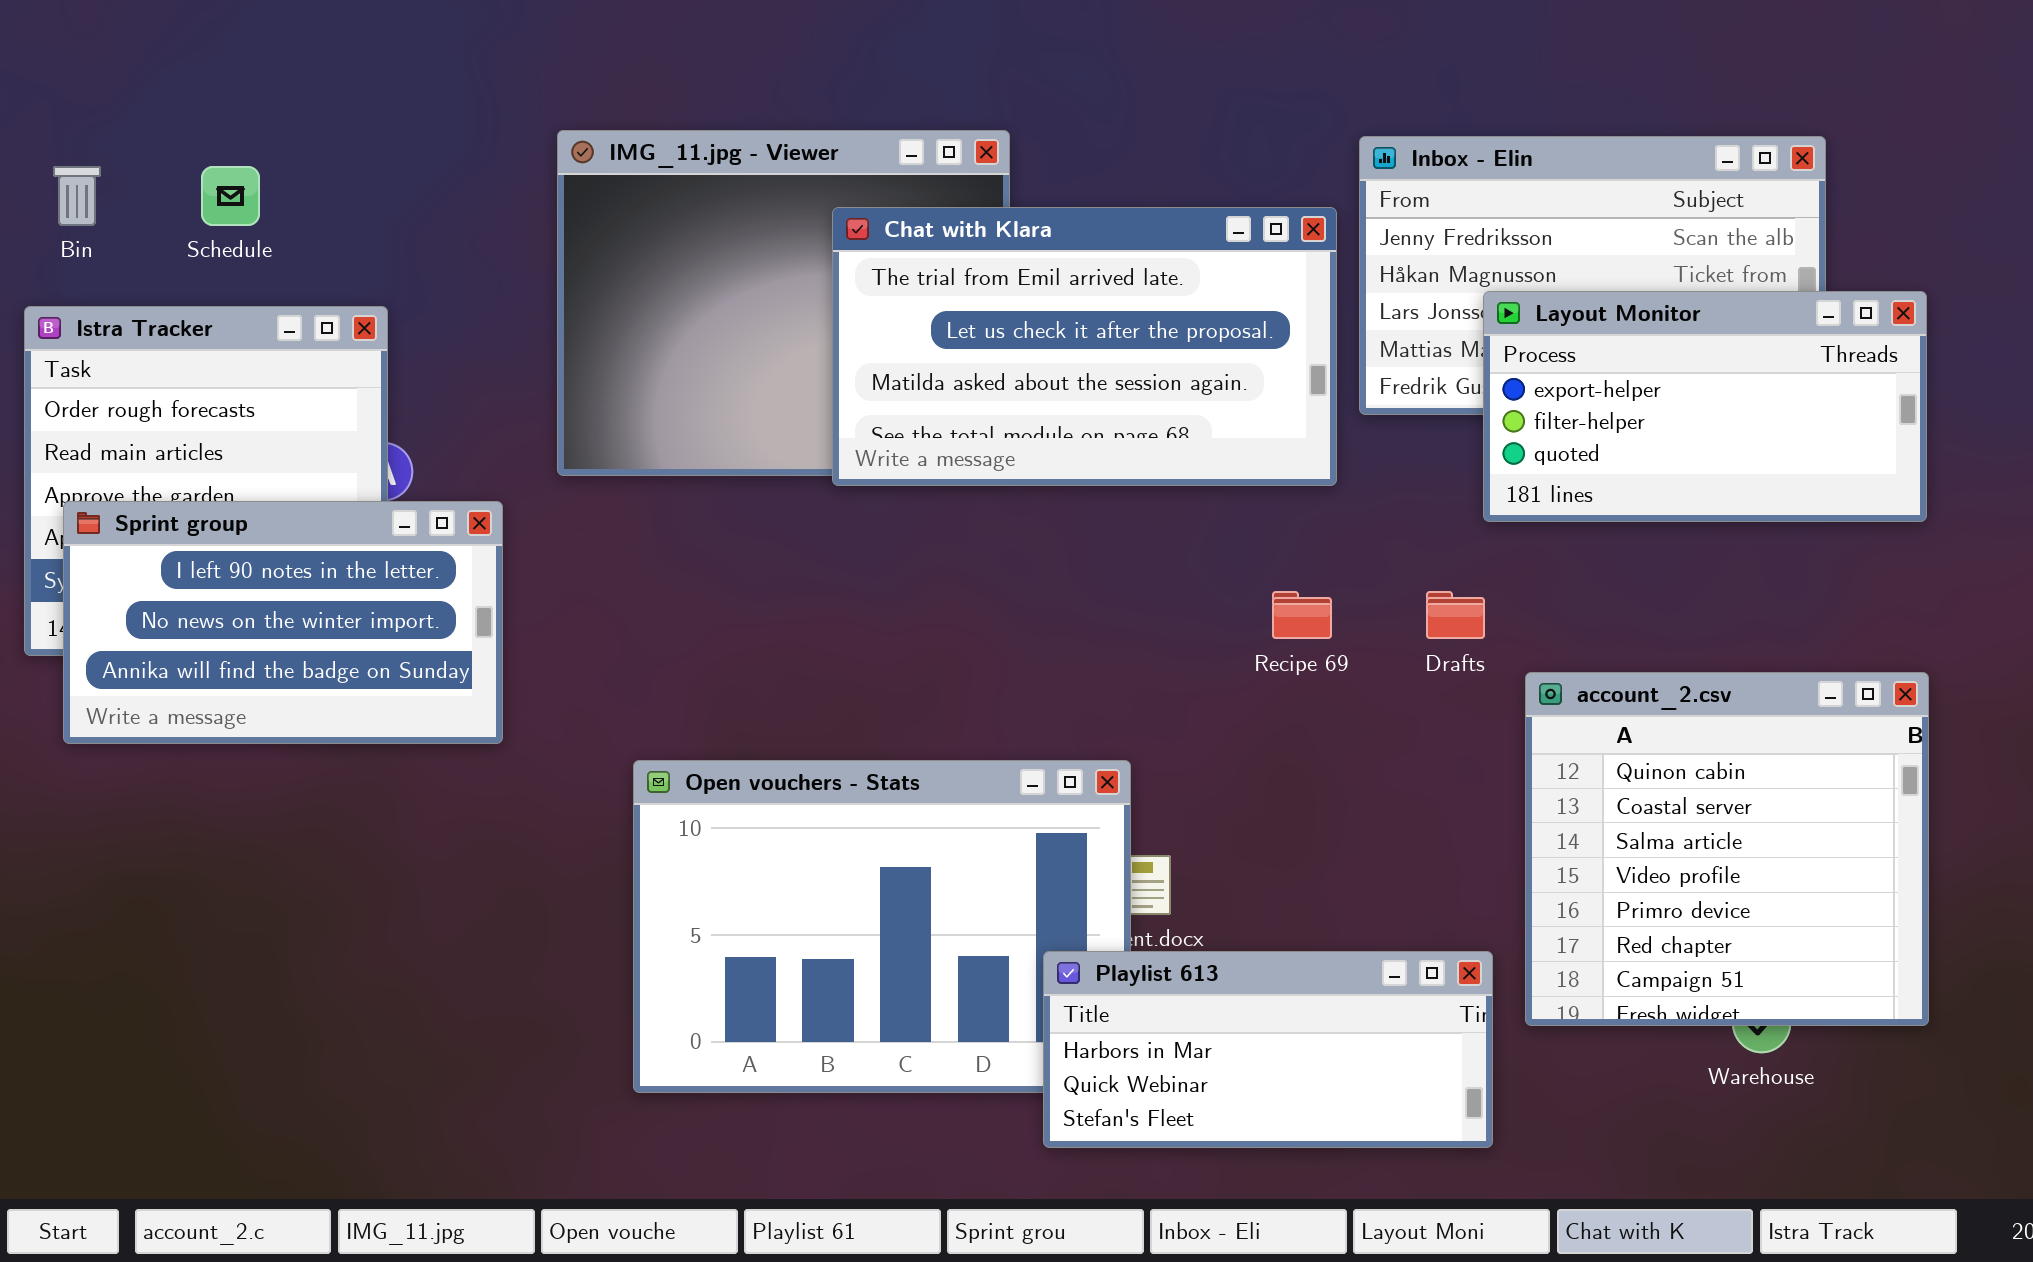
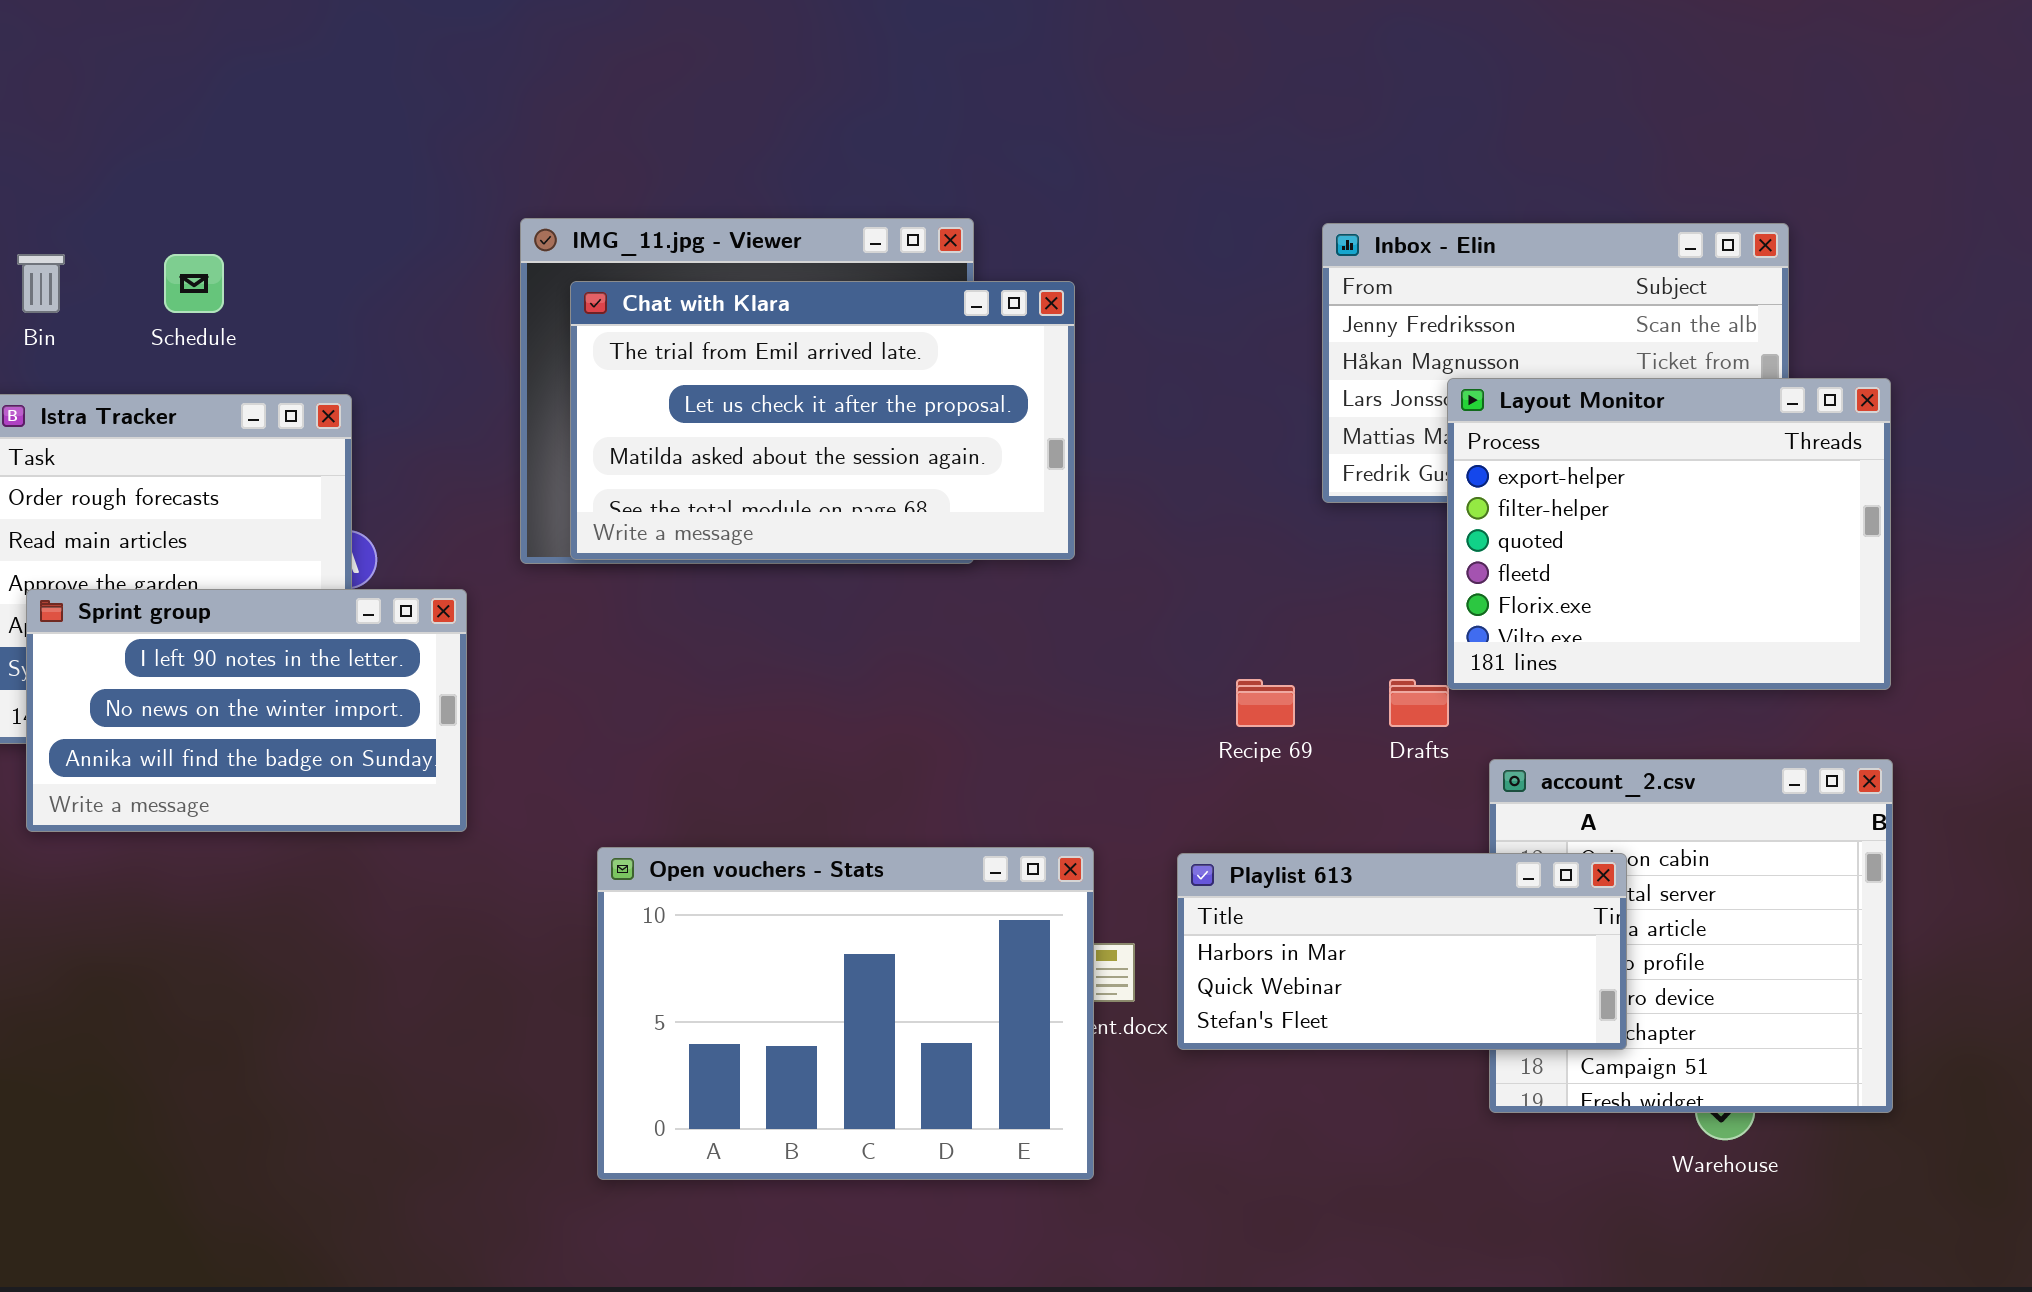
Chat with Klara: [832,207,1337,486] -> [570,281,1075,560], moved
Layout Monitor: [1483,291,1927,522] -> [1447,378,1891,690], resized
Playlist 613: [1043,951,1493,1148] -> [1177,853,1627,1050], moved

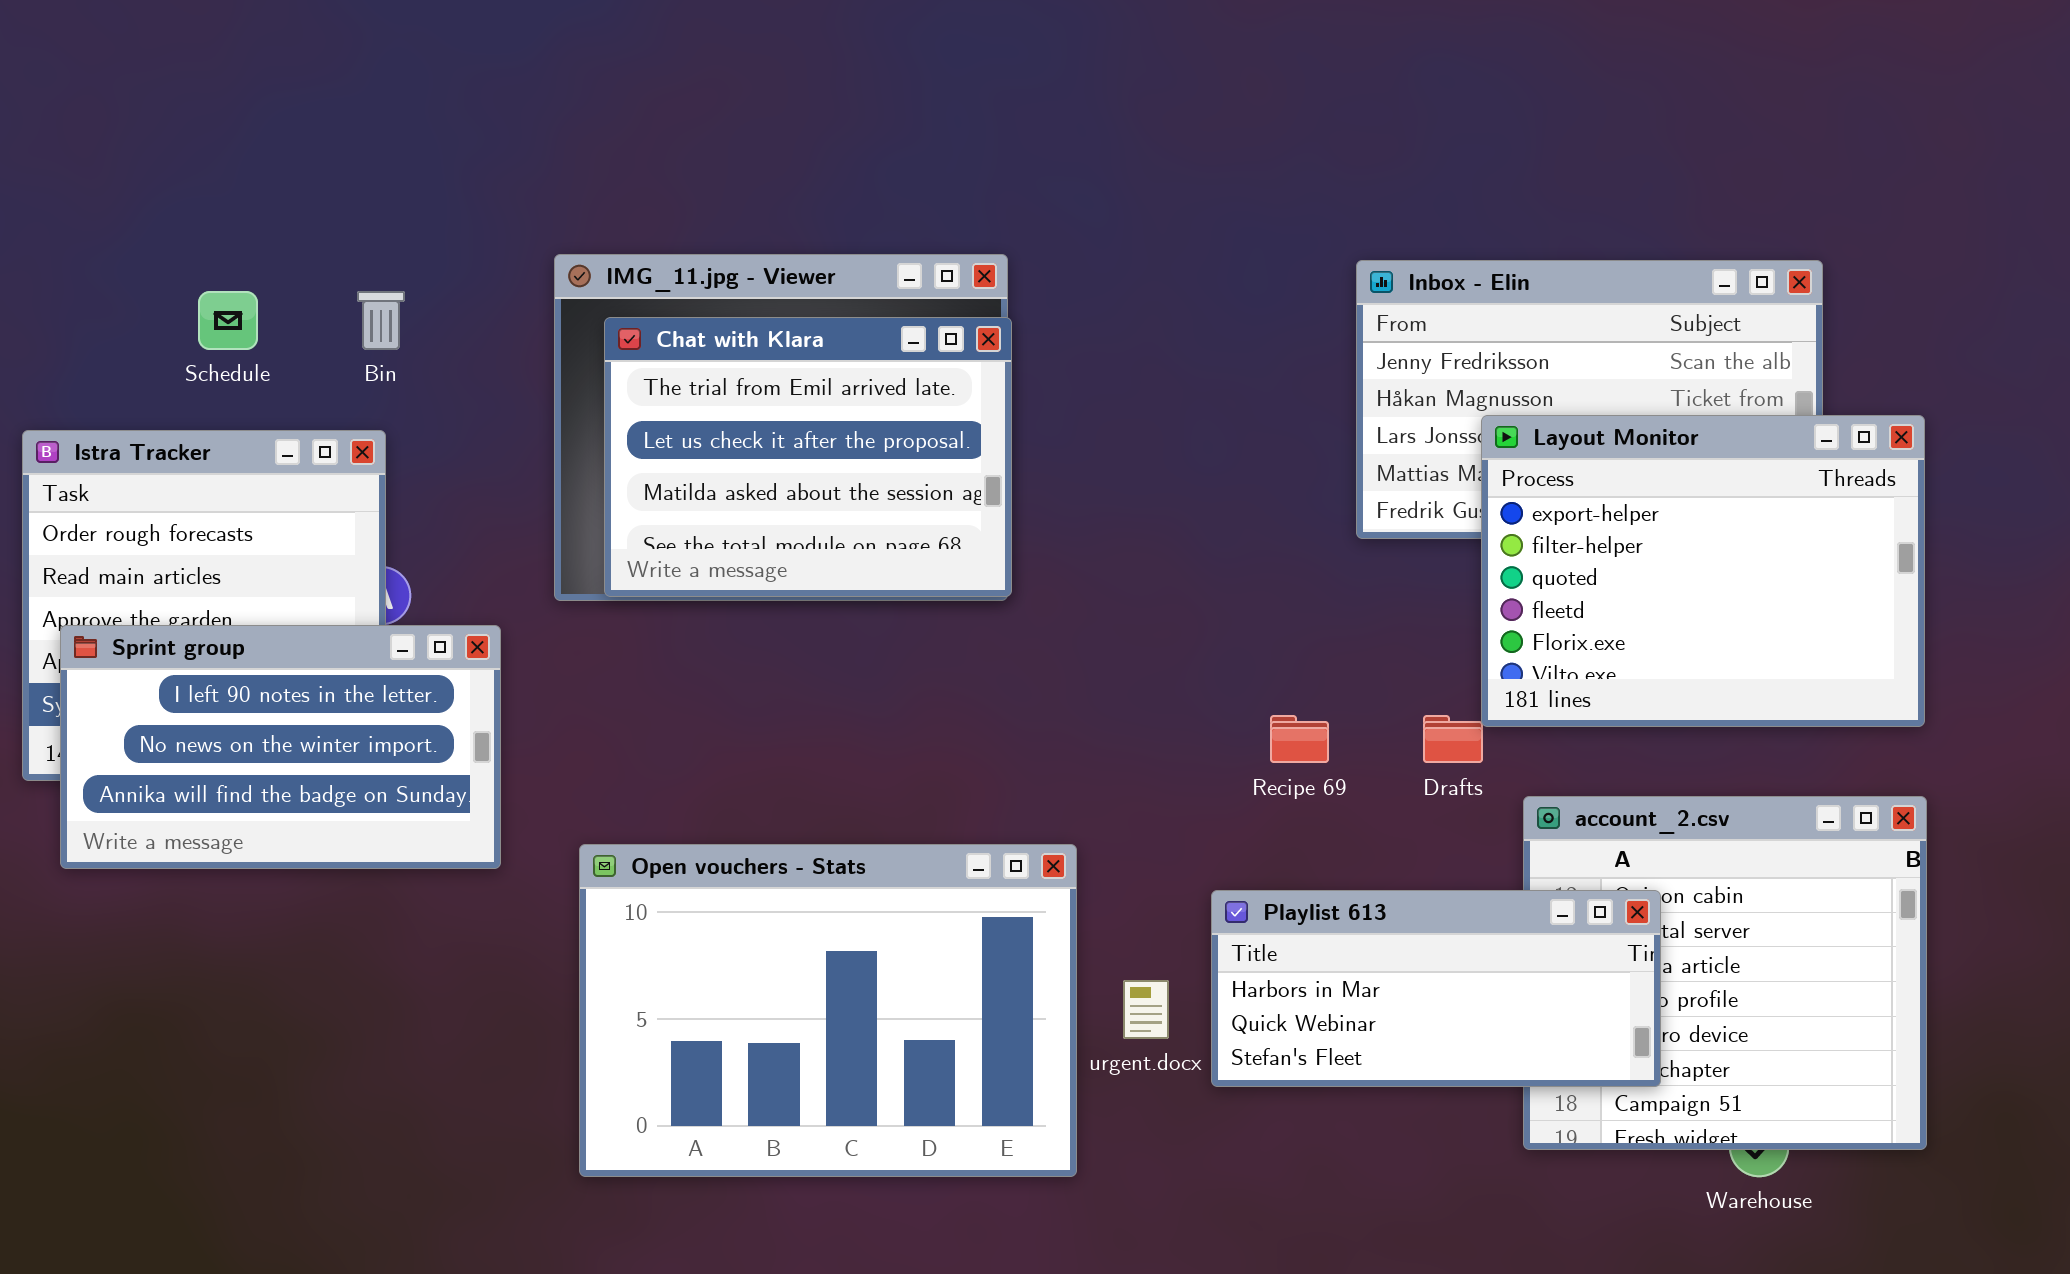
Bin: [17,254,65,313] -> [357,291,405,350], moved
Chat with Klara: [570,281,1075,560] -> [604,317,1012,597], resized
Open vouchers - Stats: [597,847,1094,1180] -> [579,844,1077,1177], moved

